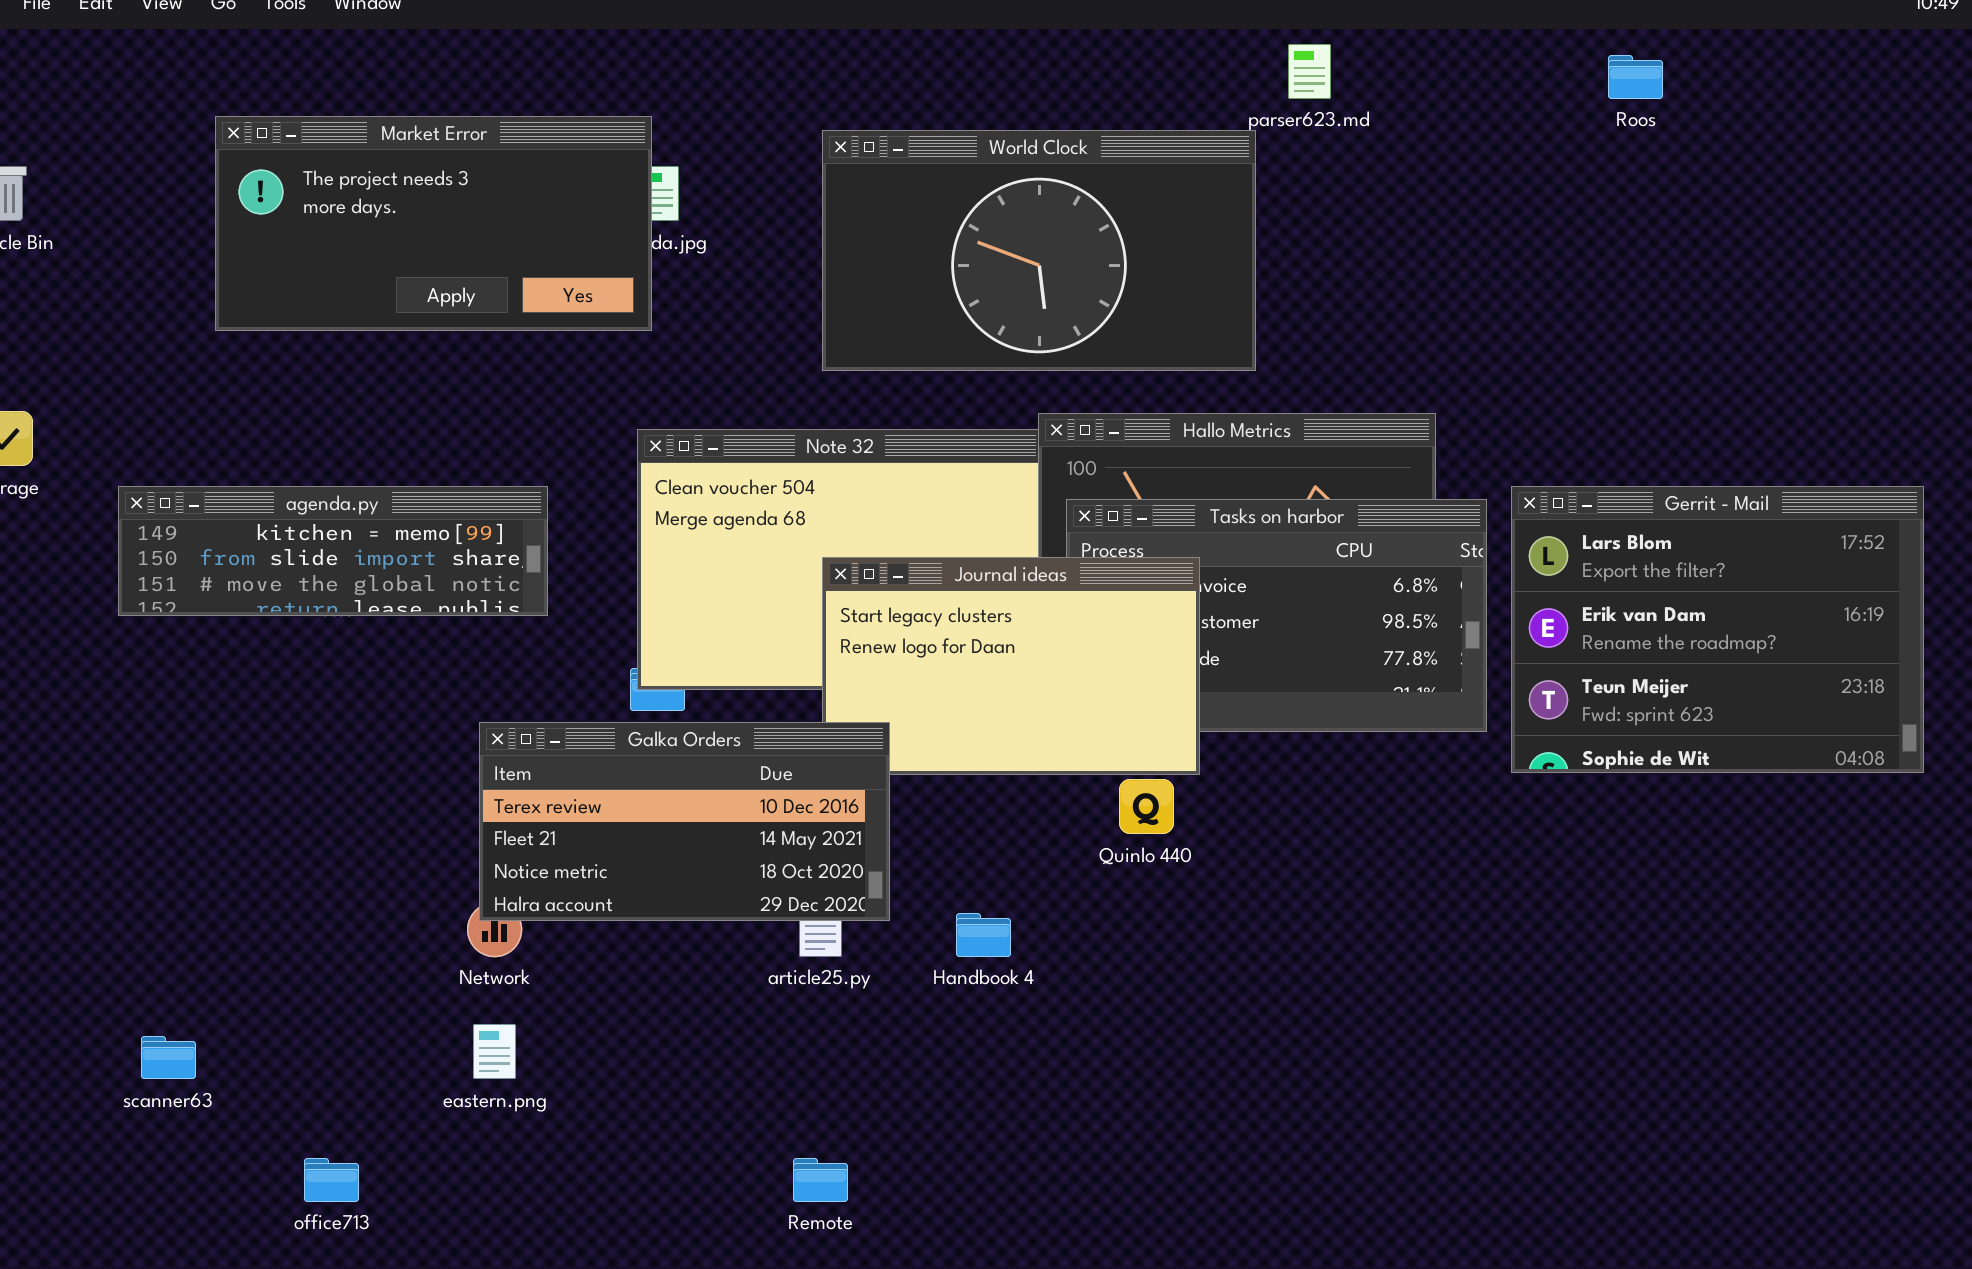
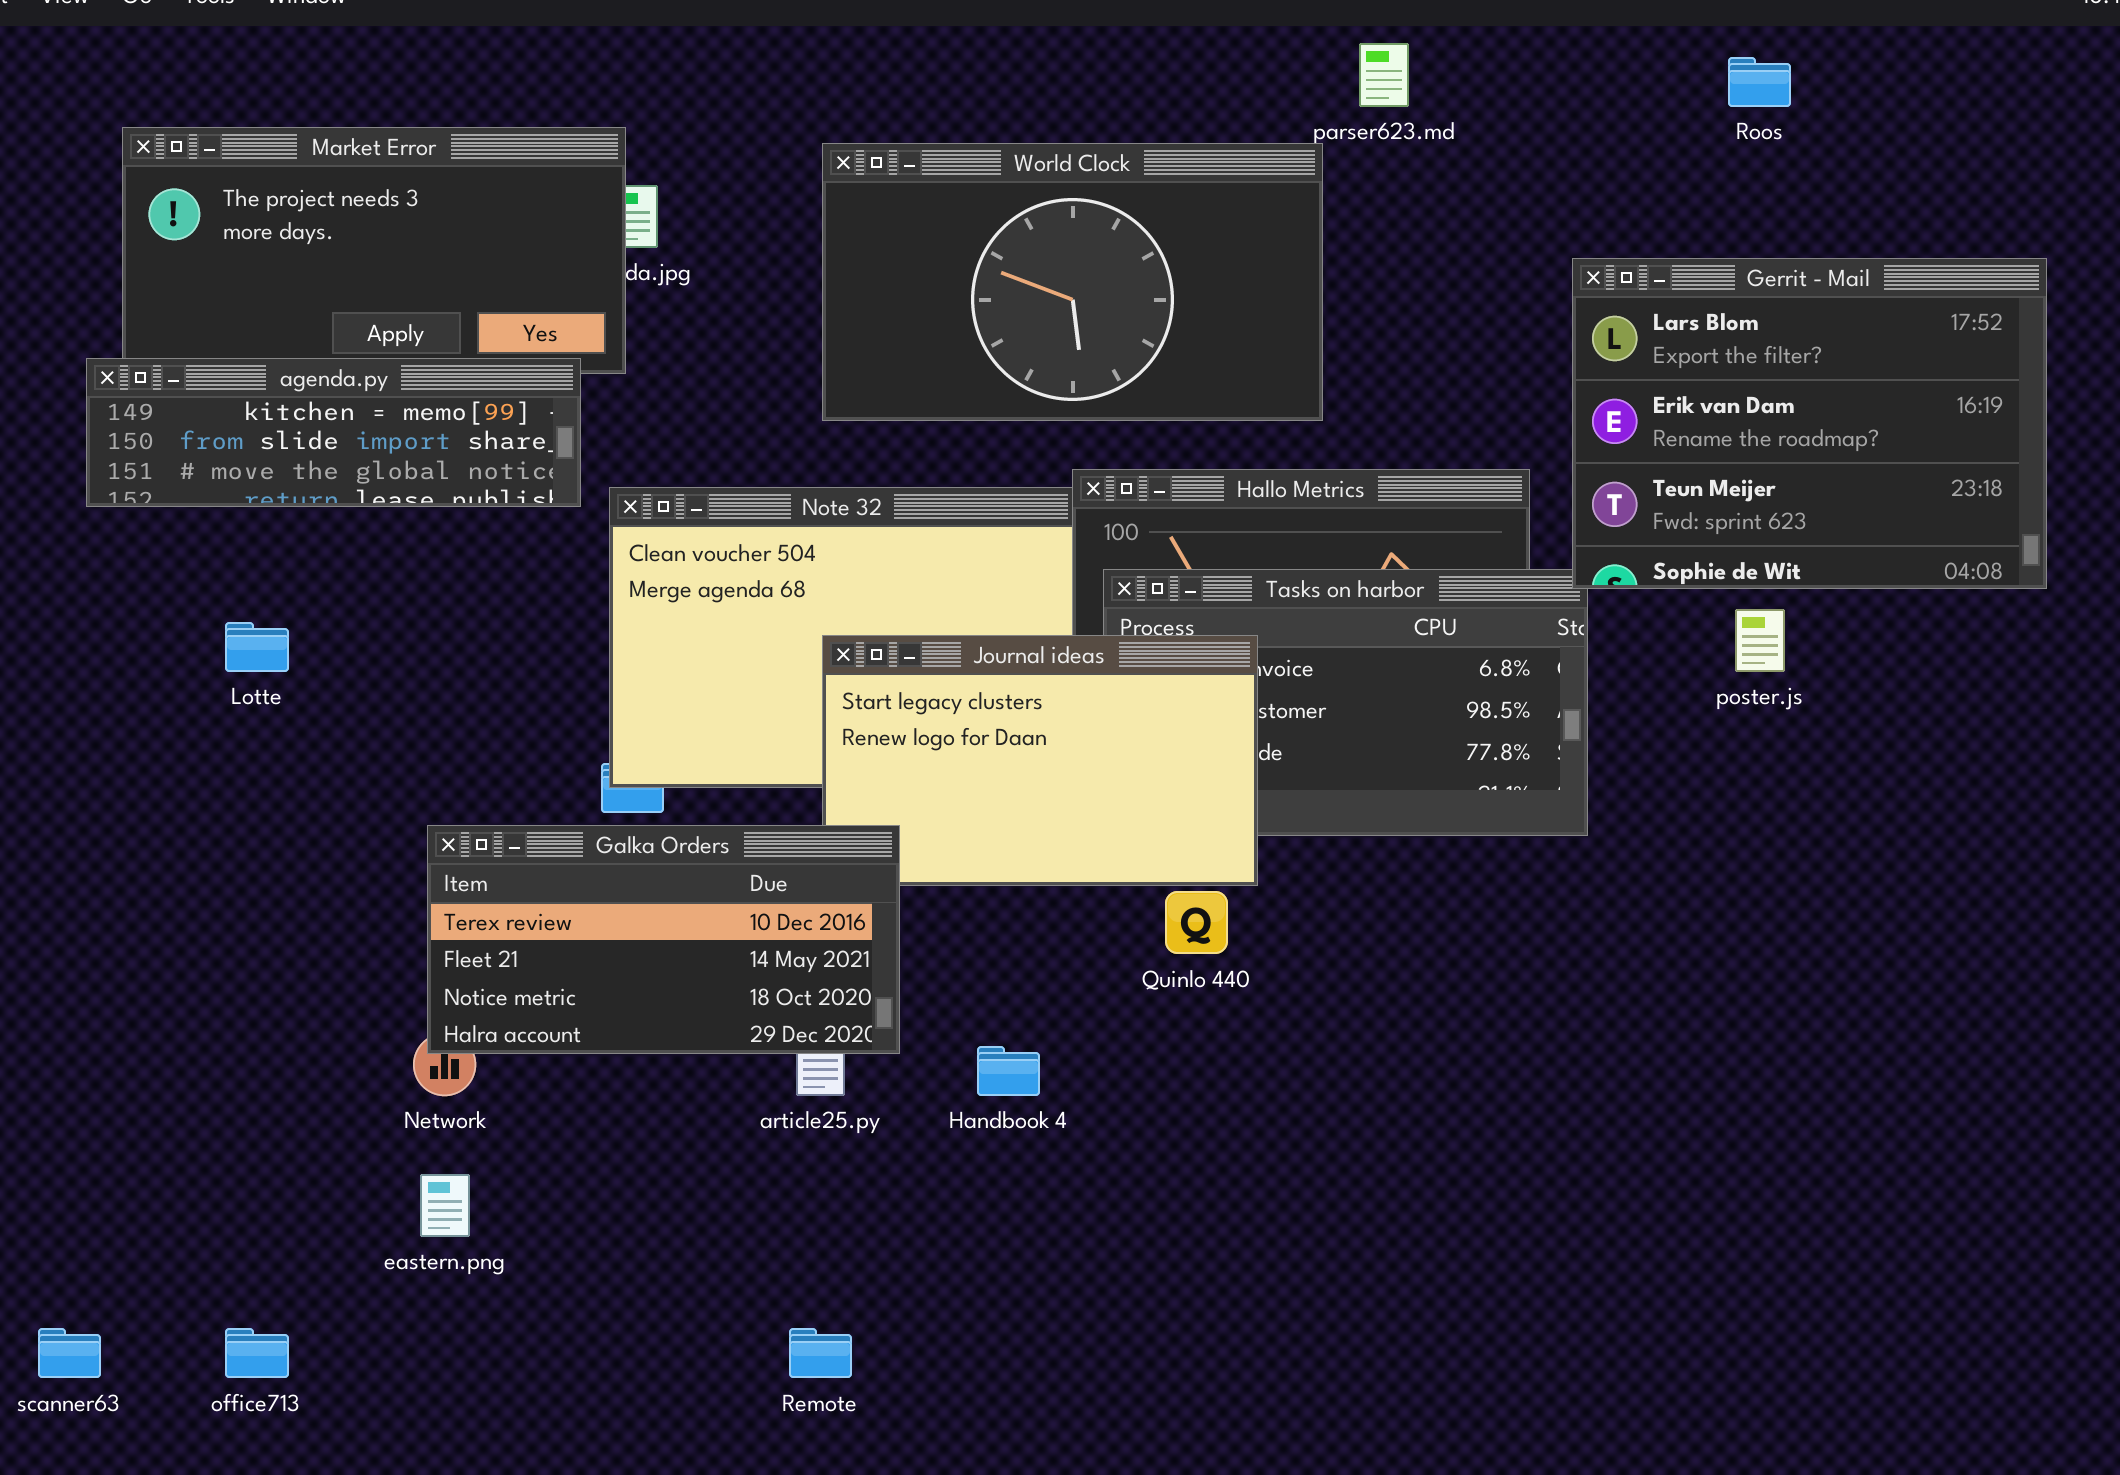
agenda.py: [118,486,548,616] -> [86,358,581,507], moved
Gerrit - Mail: [1511,486,1924,773] -> [1572,258,2047,589], moved
scanner63: [141,1036,196,1079] -> [38,1328,101,1378], moved

